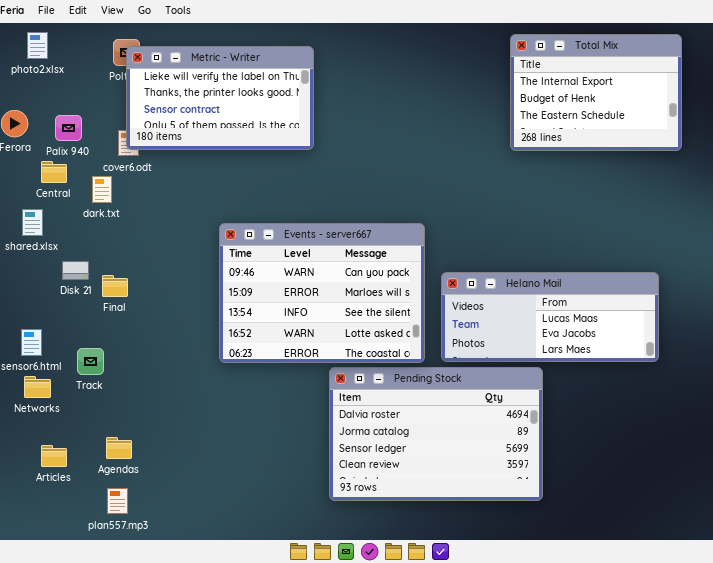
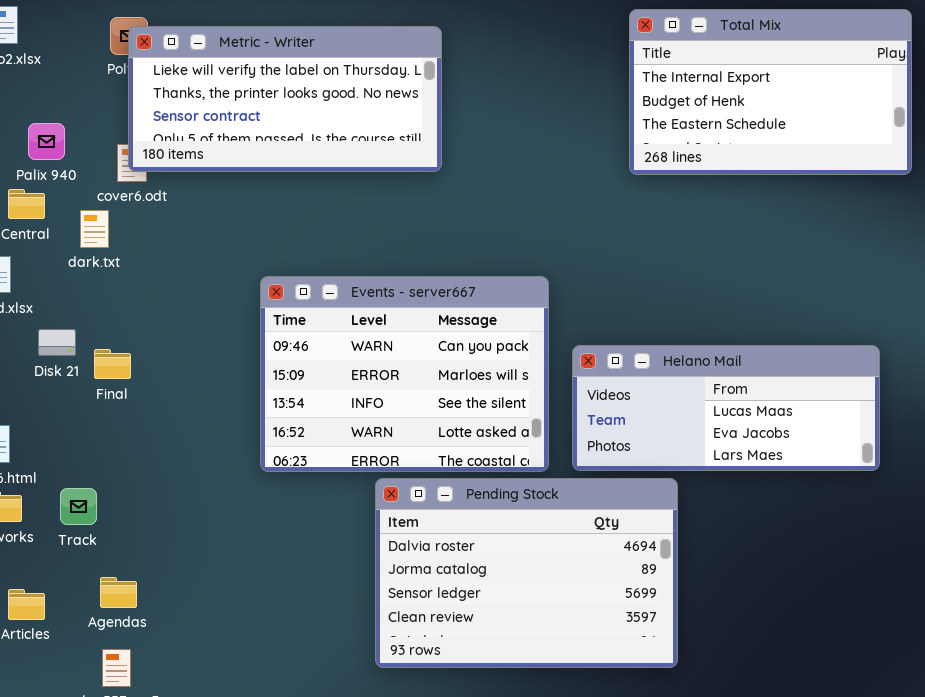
Total Mix: [510,34,682,151] -> [629,9,912,175], resized
Metric - Writer: [126,46,314,150] -> [128,26,442,172], resized
Track: [77,348,104,375] -> [60,488,97,525], moved
Pending Stock: [329,367,543,501] -> [375,478,678,668], moved

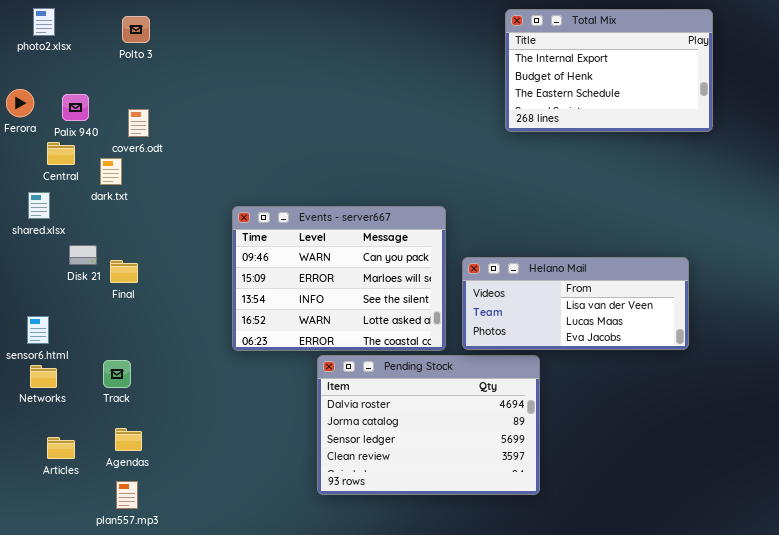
Metric - Writer: [128,26,442,172] -> none, closed
Helano Mail: [572,345,880,471] -> [462,257,689,350], scrolled up 1 row
Track: [60,488,97,525] -> [103,360,131,388], moved

